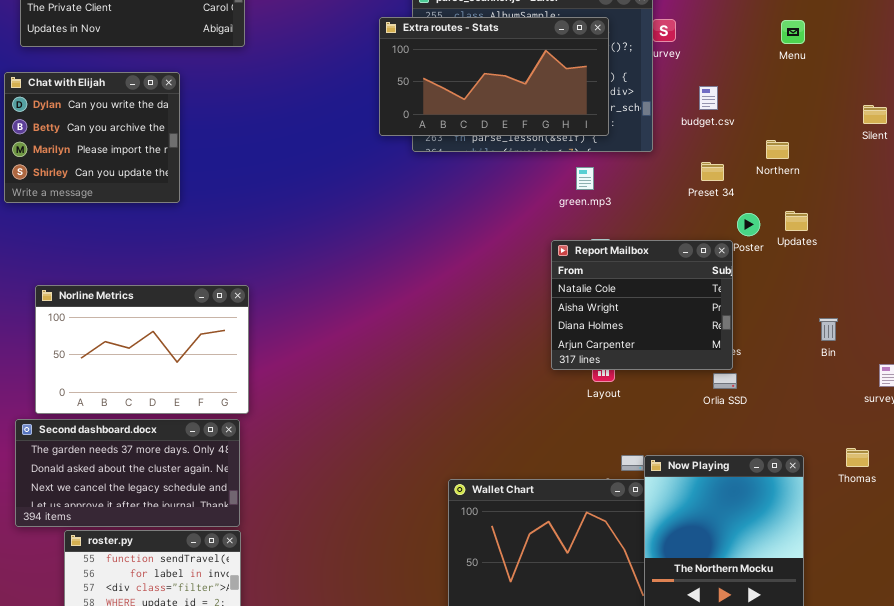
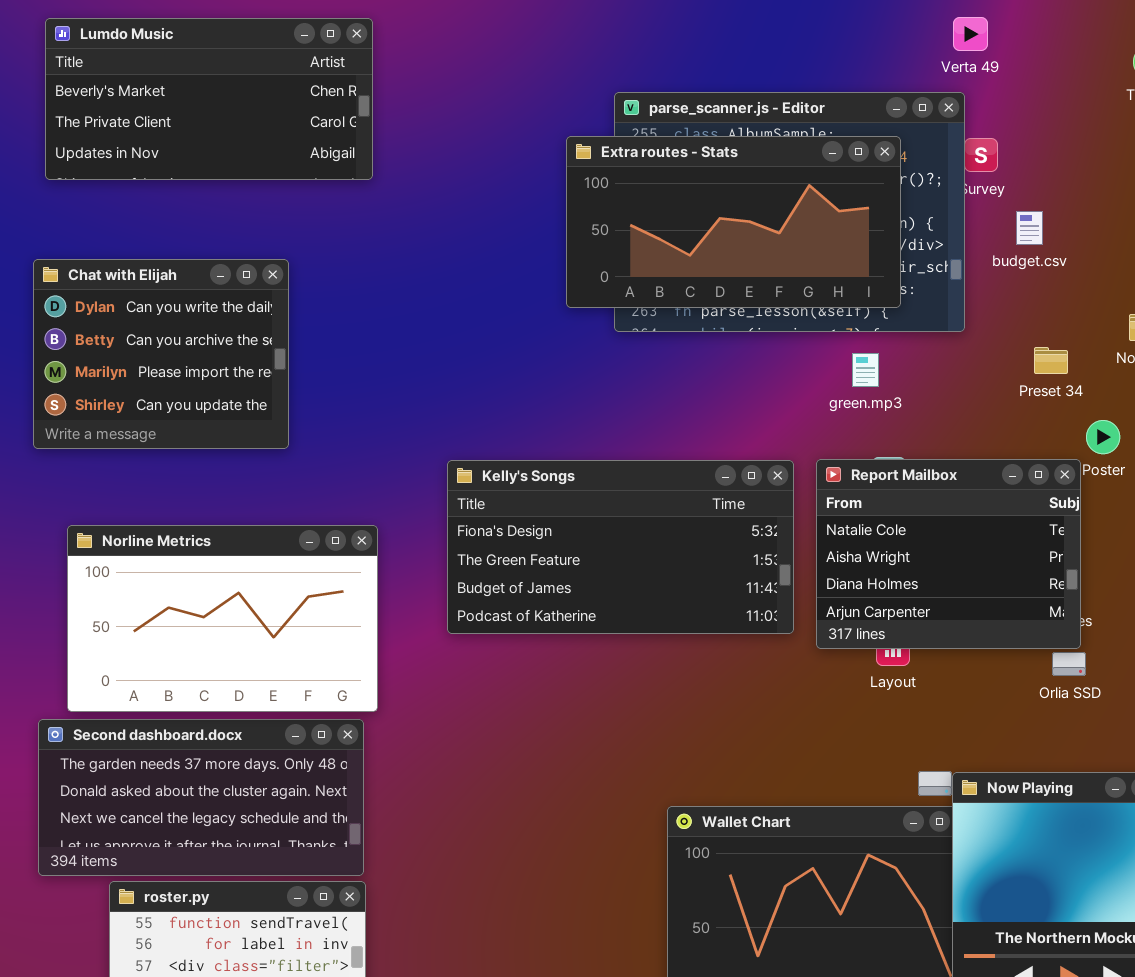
Chat with Elijah: [4,72,180,203] -> [33,259,289,449], moved
budget.csv: [699,86,718,110] -> [1016,211,1043,245], moved
Kelly's Songs: none -> [447,460,794,634], opened

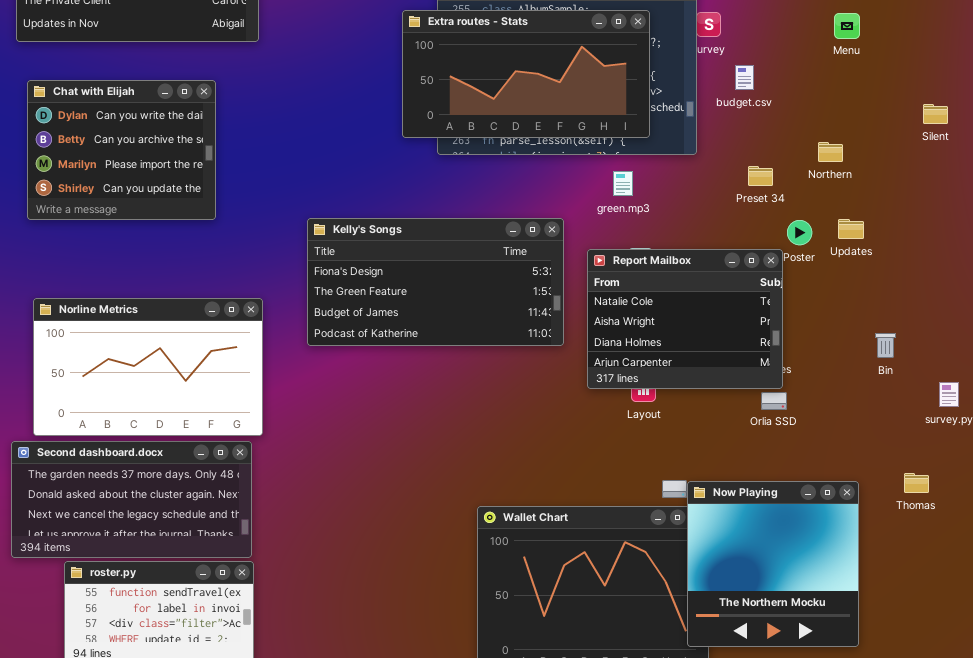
Chat with Elijah: [33,259,289,449] -> [27,80,216,220], moved
Kelly's Songs: [447,460,794,634] -> [307,218,564,346], moved

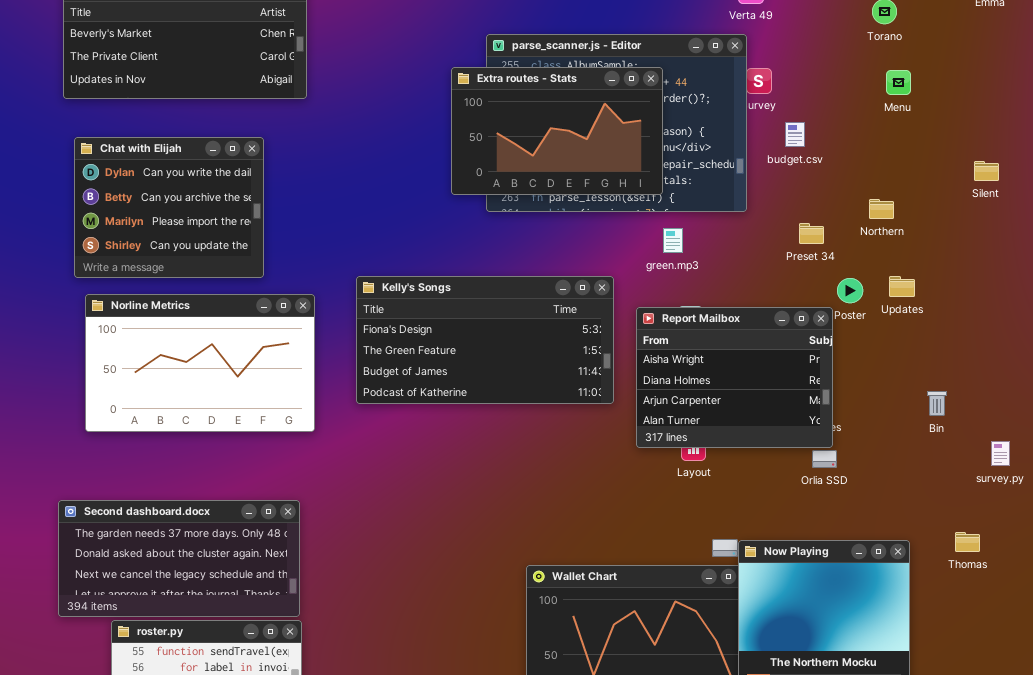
Extra routes - Stats: [402,10,650,138] -> [451,67,663,195], resized
Report Mailbox: [587,249,783,389] -> [636,307,833,448], scrolled down 1 row
Norline Metrics: [33,298,263,436] -> [85,294,315,432], moved

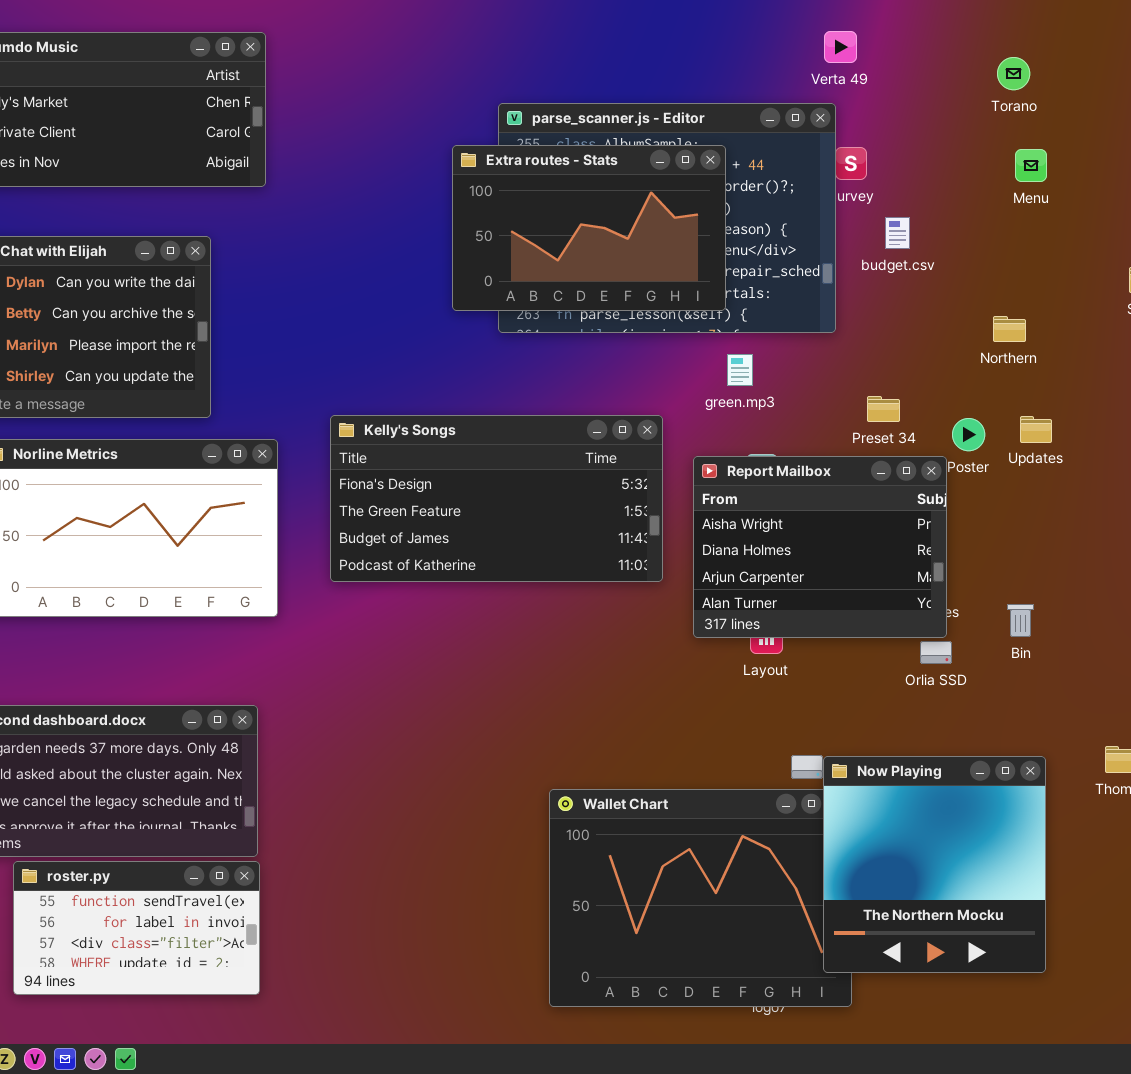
Preset 34: [799,223,824,244] -> [867,396,900,422], moved
Bin: [927,391,947,416] -> [1007,604,1034,637], moved

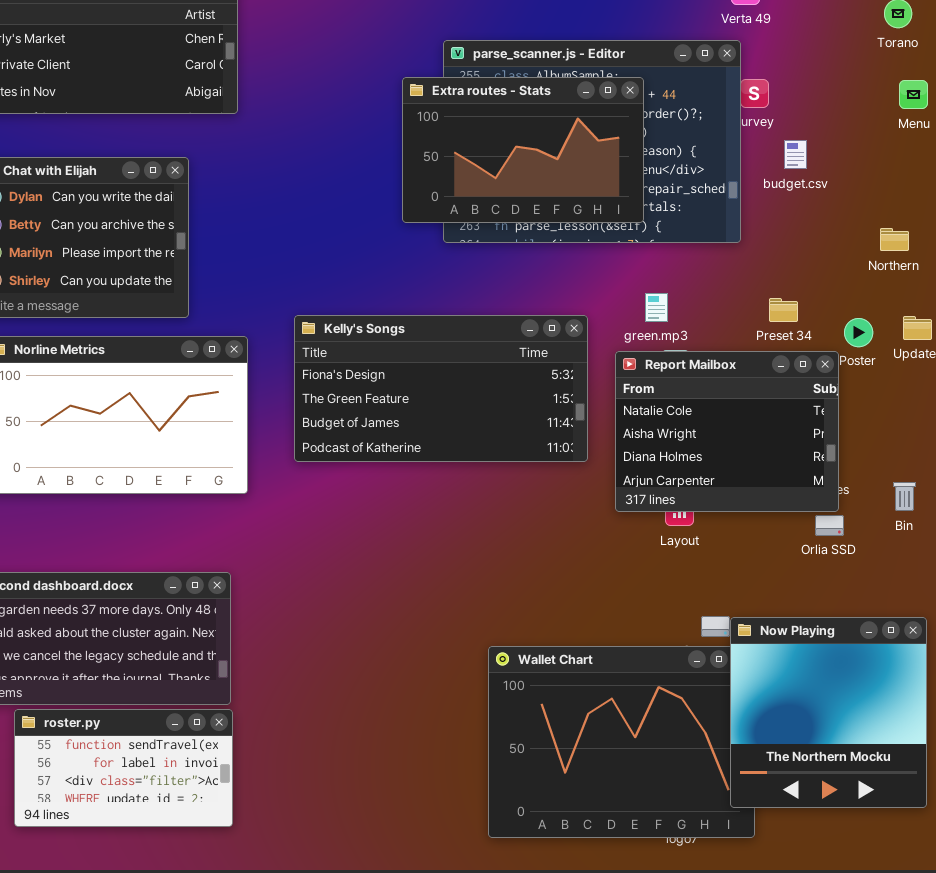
green.mp3: [727,354,753,386] -> [645,293,668,322], moved
Report Mailbox: [693,456,947,638] -> [615,351,839,512], scrolled up 1 row

